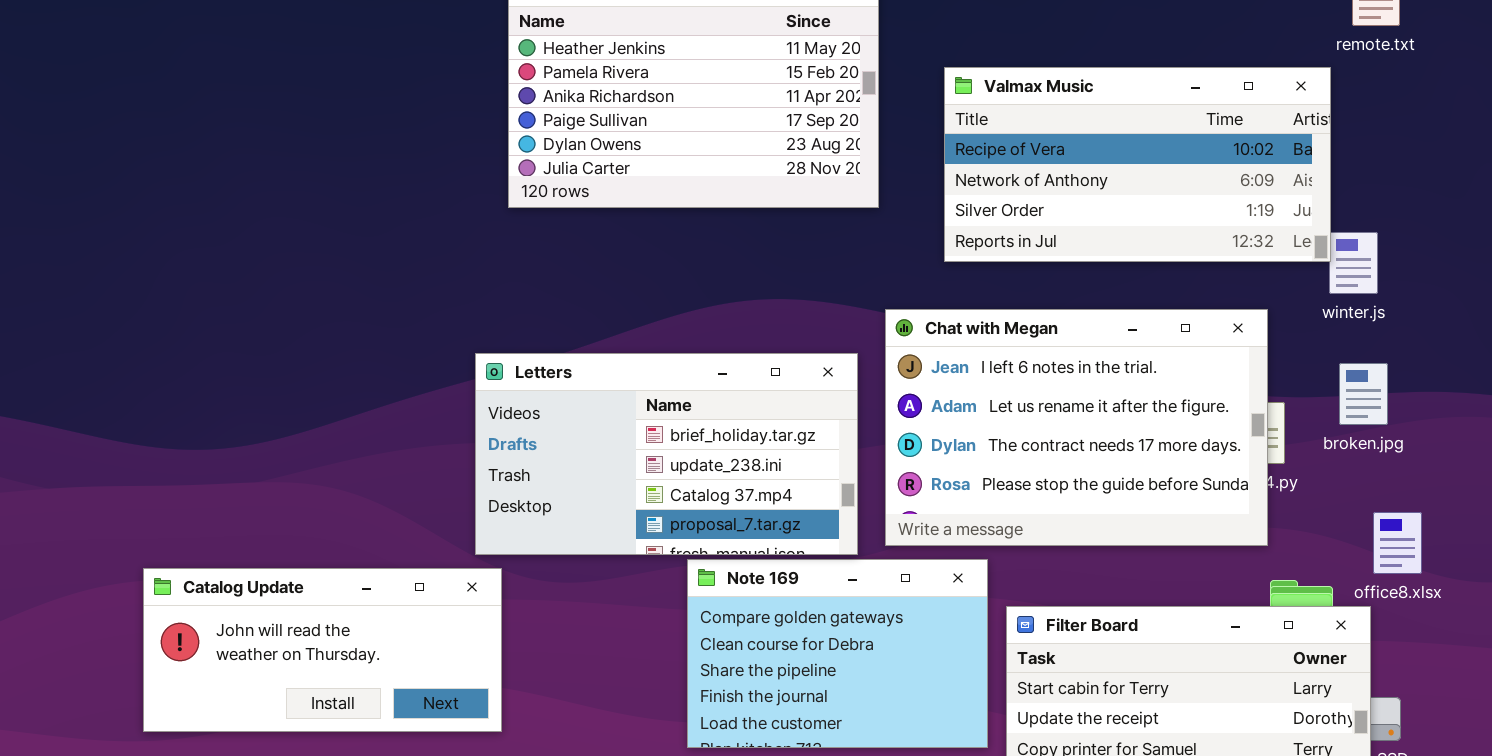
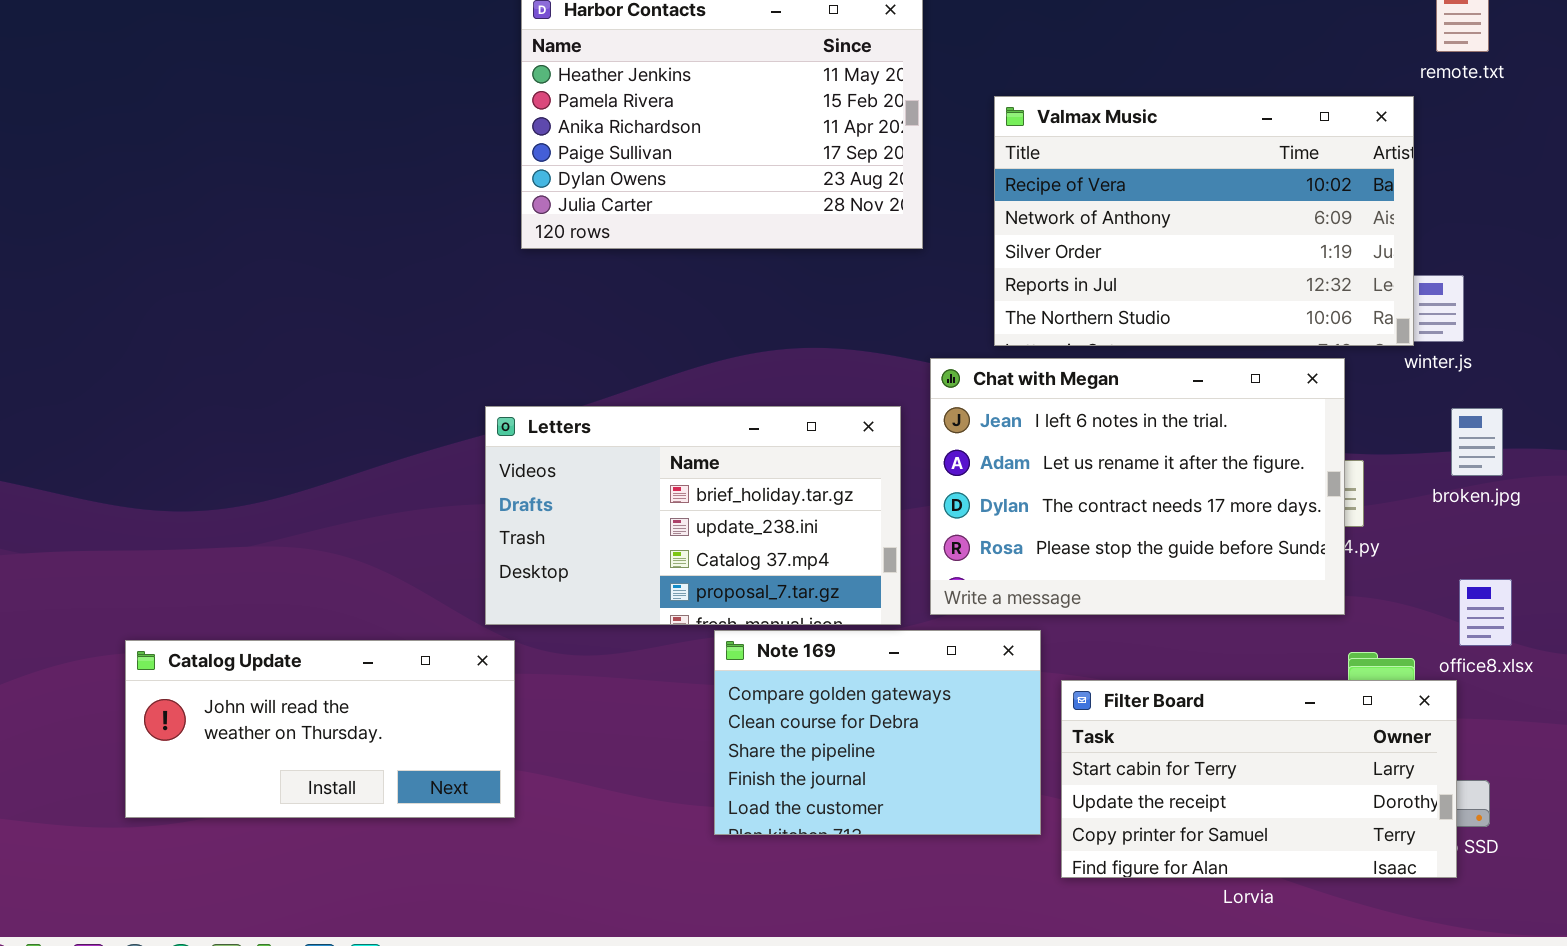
Valmax Music: [944,67,1331,262] -> [994,96,1414,346], resized
broken.jpg: [1339,363,1388,425] -> [1451,408,1503,476], moved

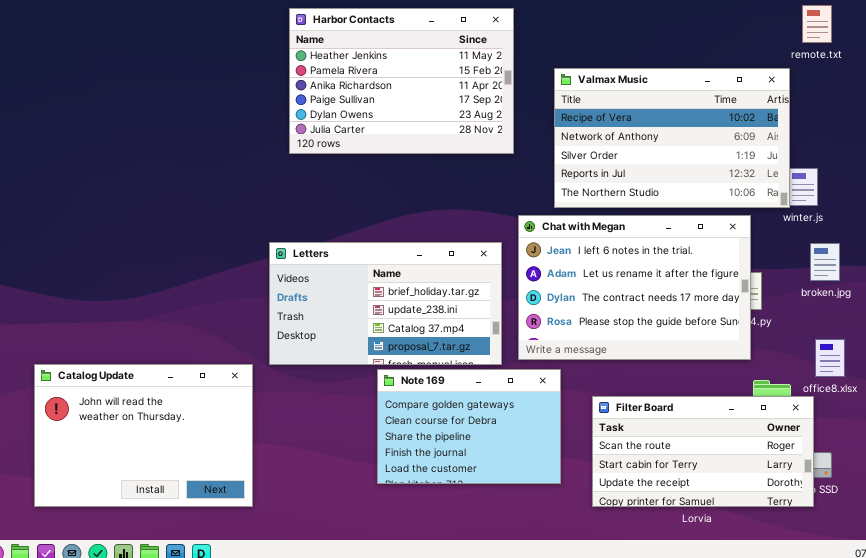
Note 169: [714,630,1041,835] -> [377,369,561,484], moved
Catalog Update: [125,640,515,818] -> [34,364,253,507], moved, resized
Filter Board: [1061,680,1457,878] -> [592,396,814,507], scrolled up 1 row

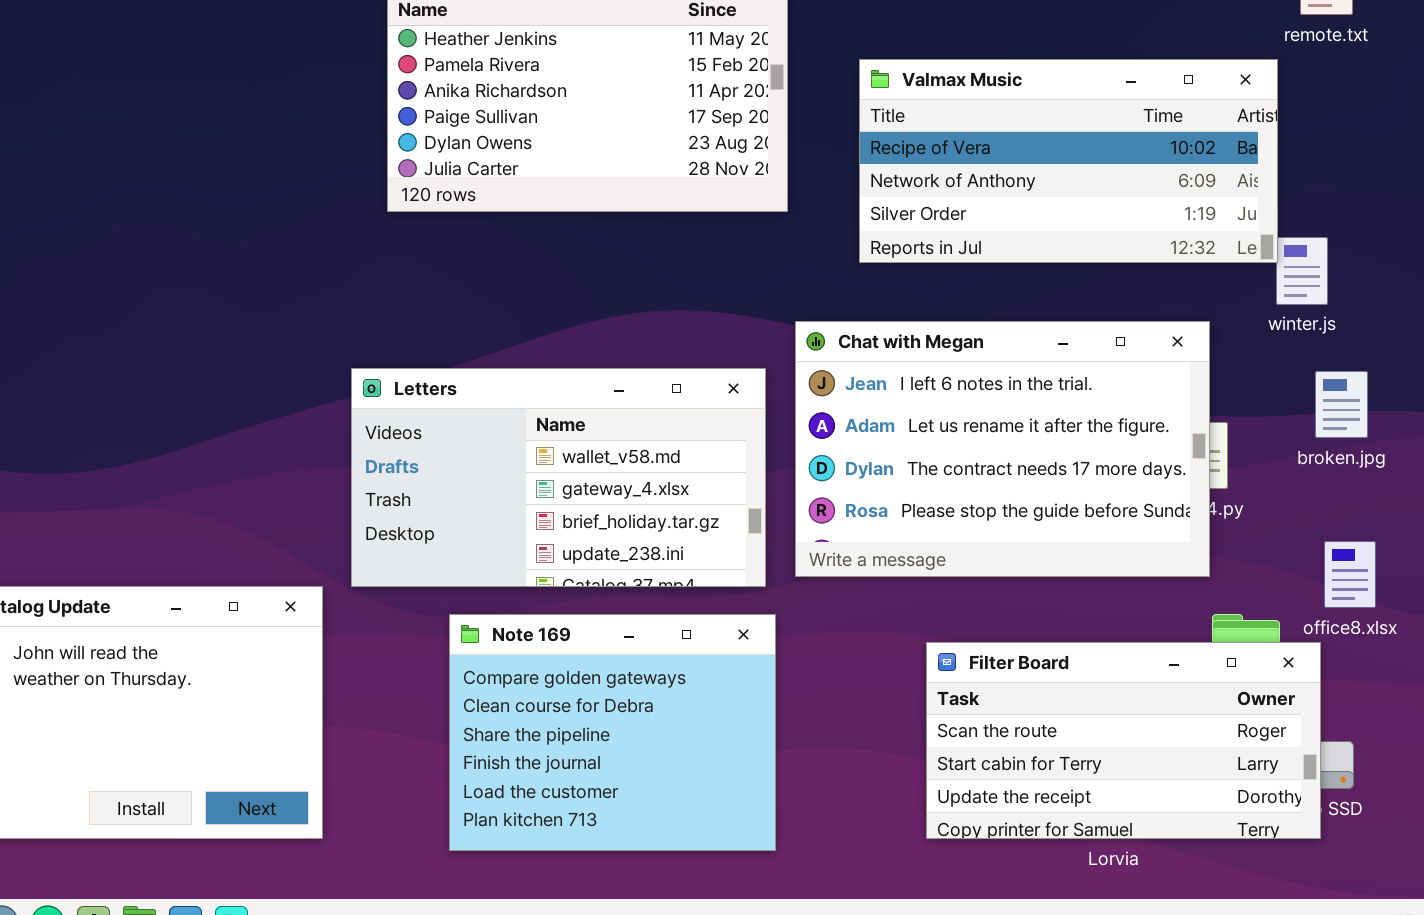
Valmax Music: [554,68,790,208] -> [859,59,1278,263], resized
Letters: [269,242,502,365] -> [351,368,766,587], scrolled up 2 rows
Note 169: [377,369,561,484] -> [449,614,776,851], moved, resized

